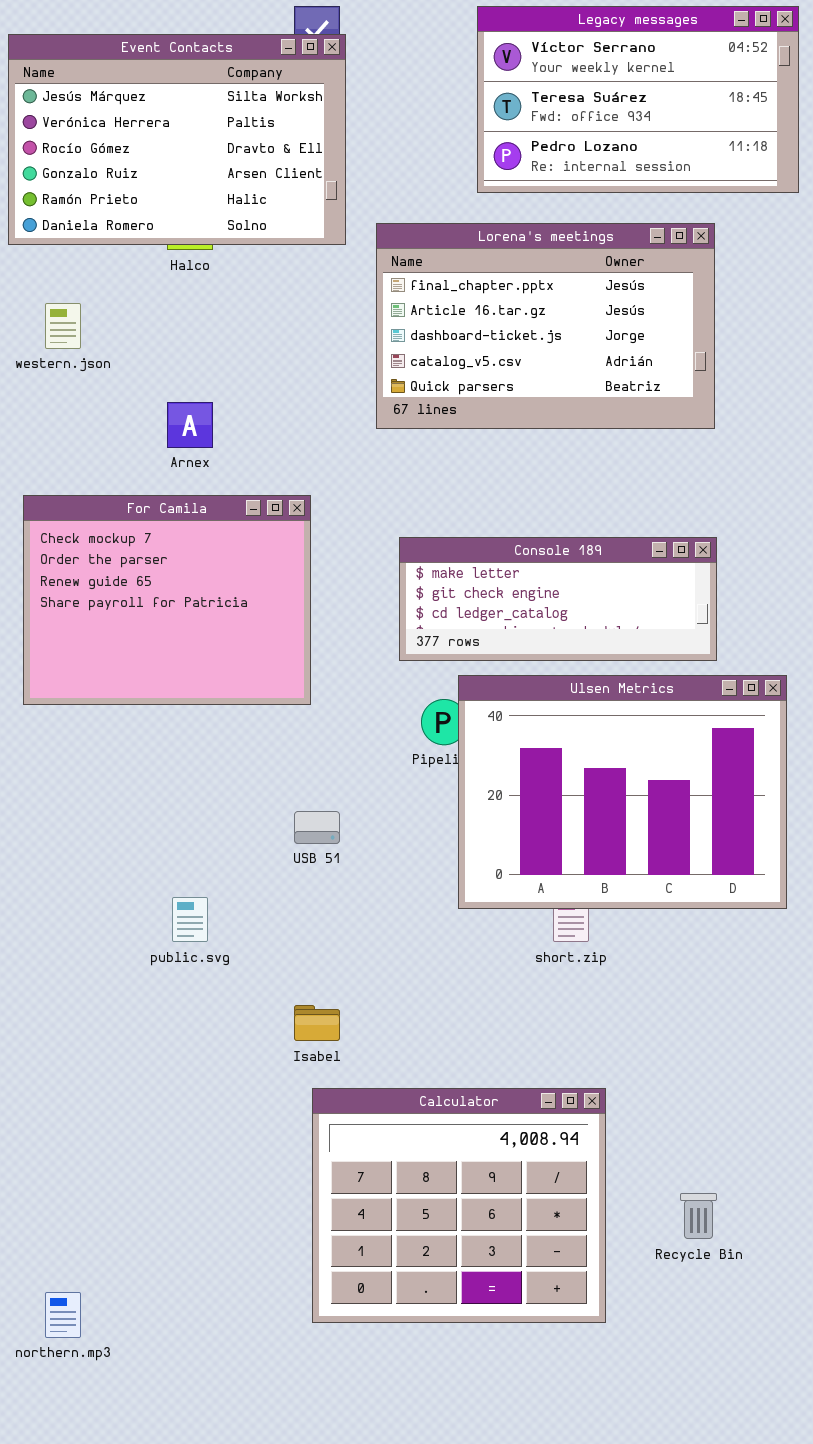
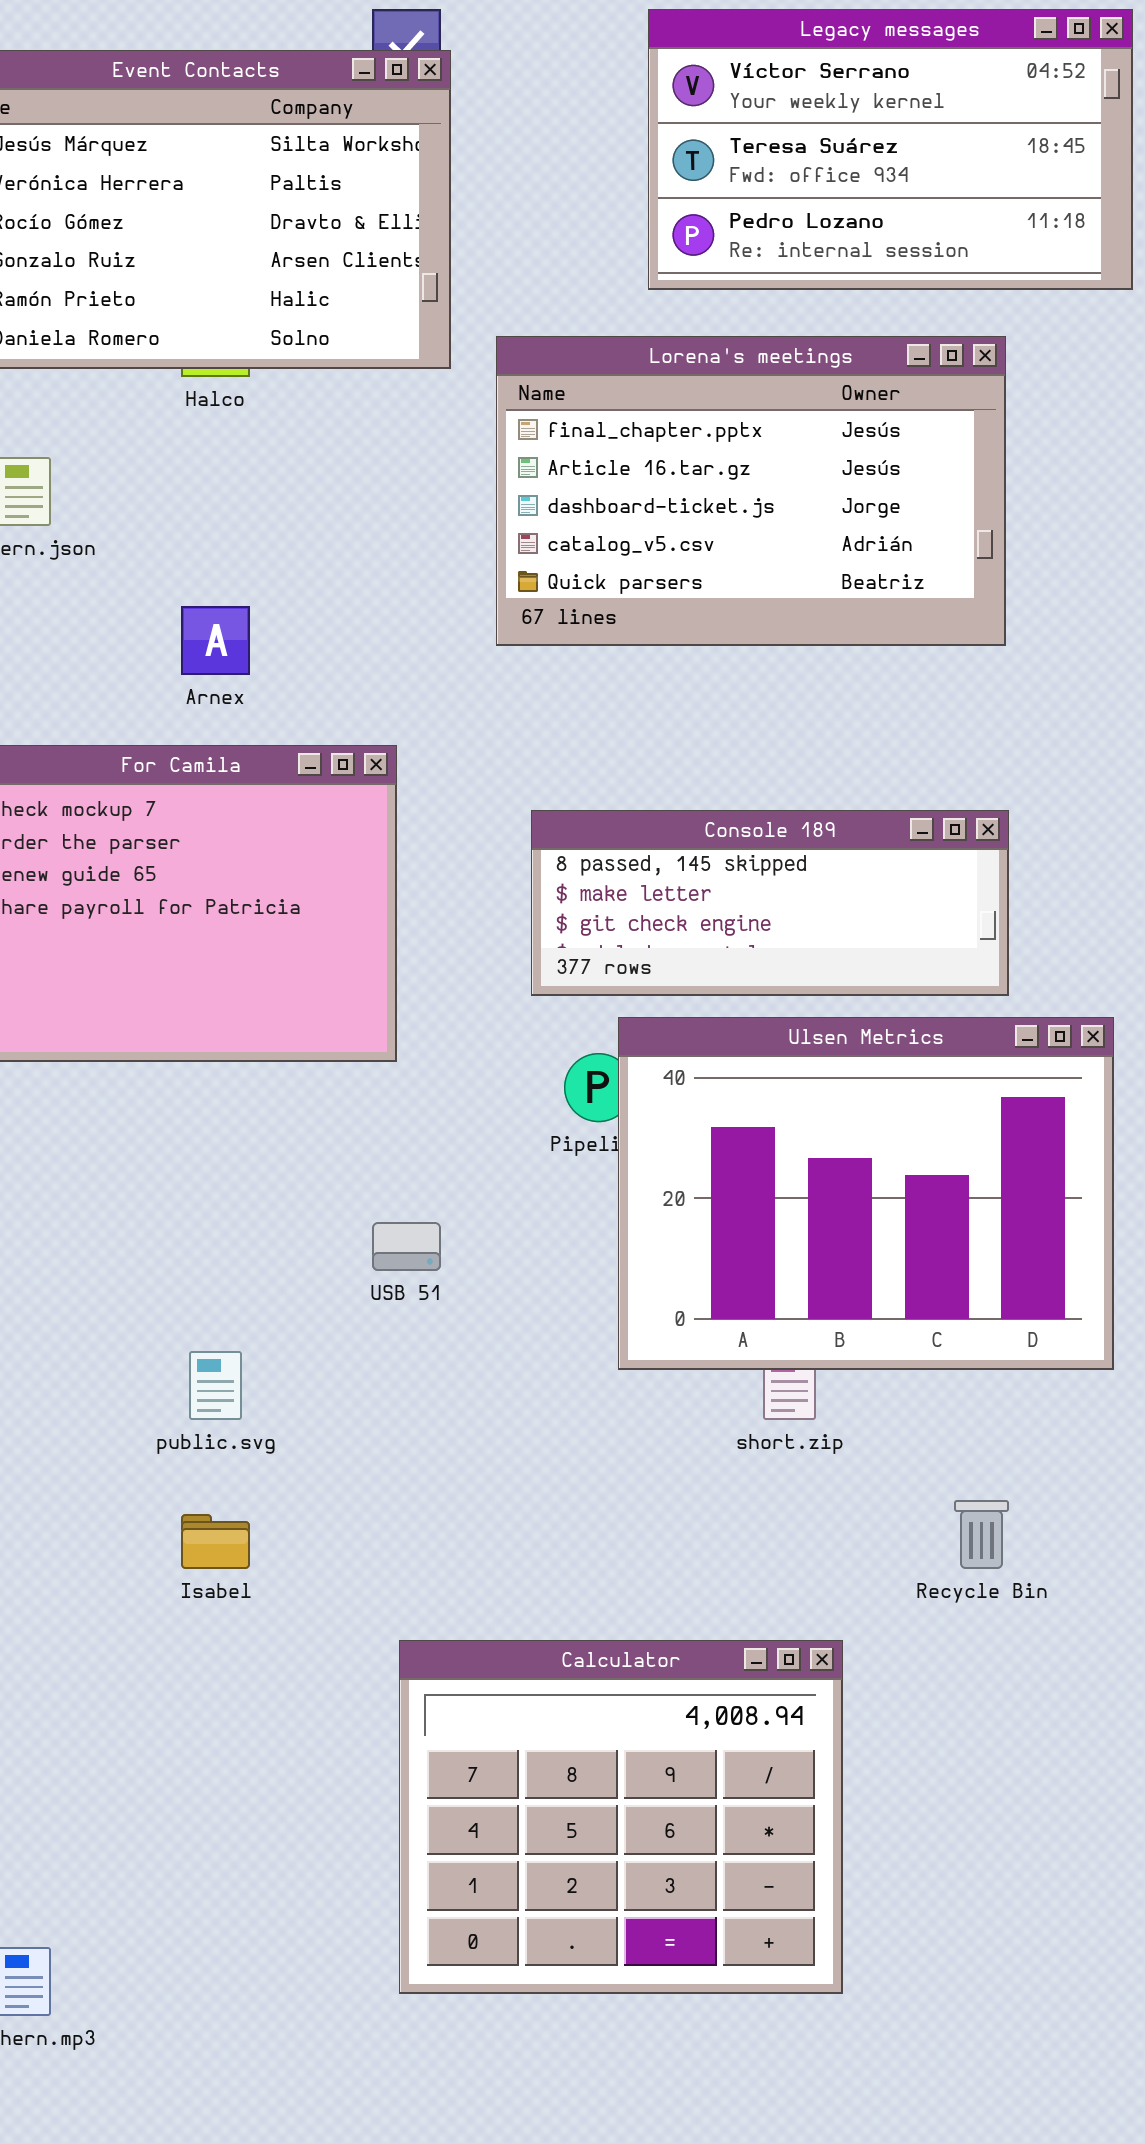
Console 189: [399,537,717,661] -> [531,810,1009,996], scrolled up 1 row
Isabel: [294,1005,340,1041] -> [181,1514,250,1569], moved
Recycle Bin: [680,1193,717,1239] -> [954,1500,1009,1569], moved

